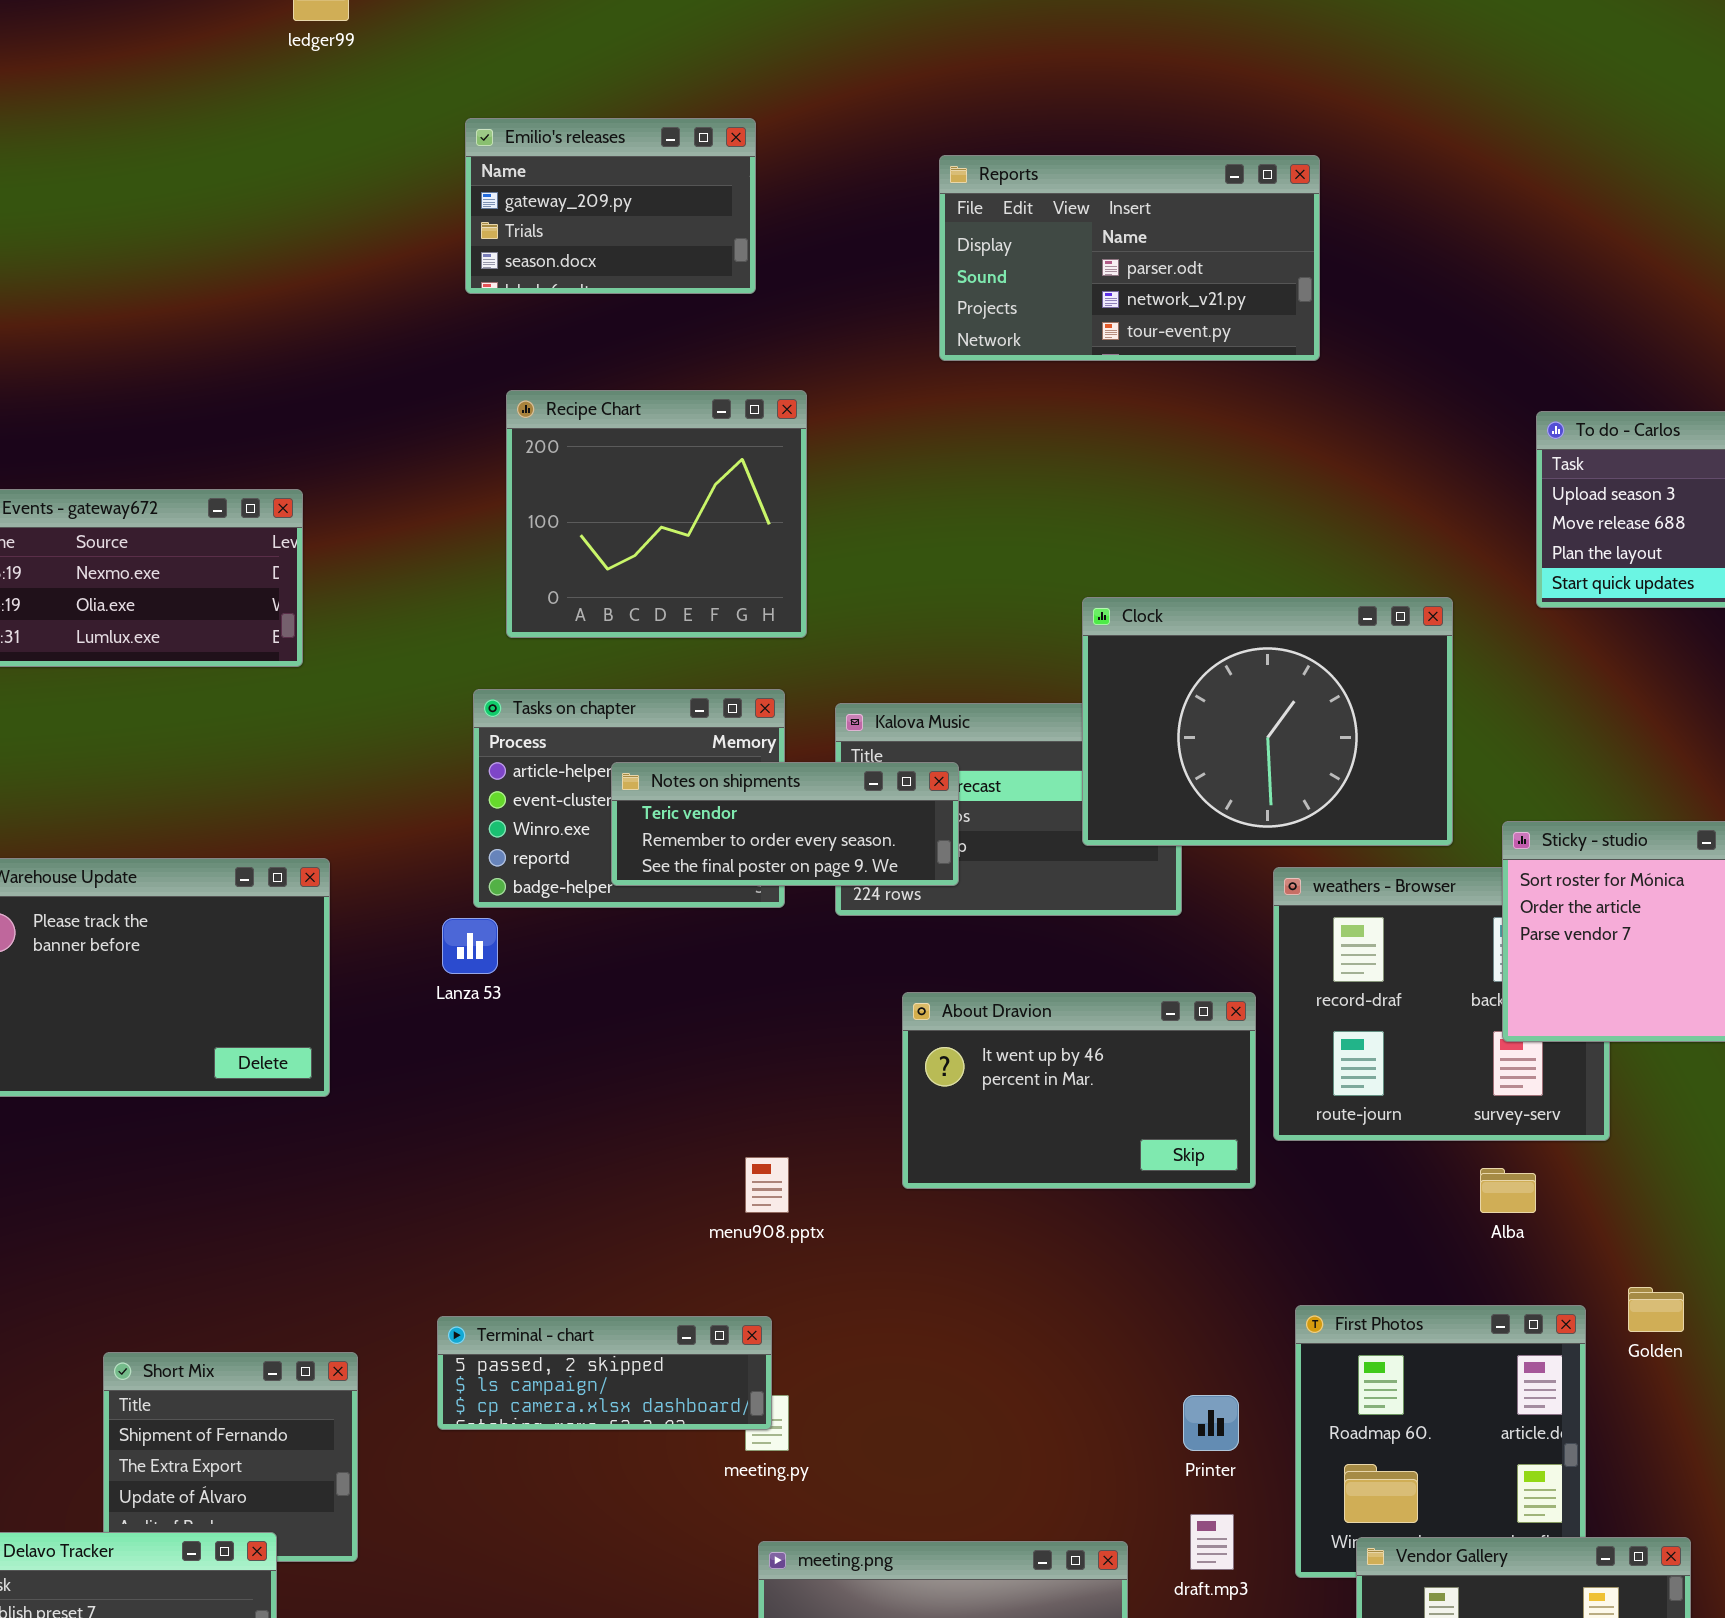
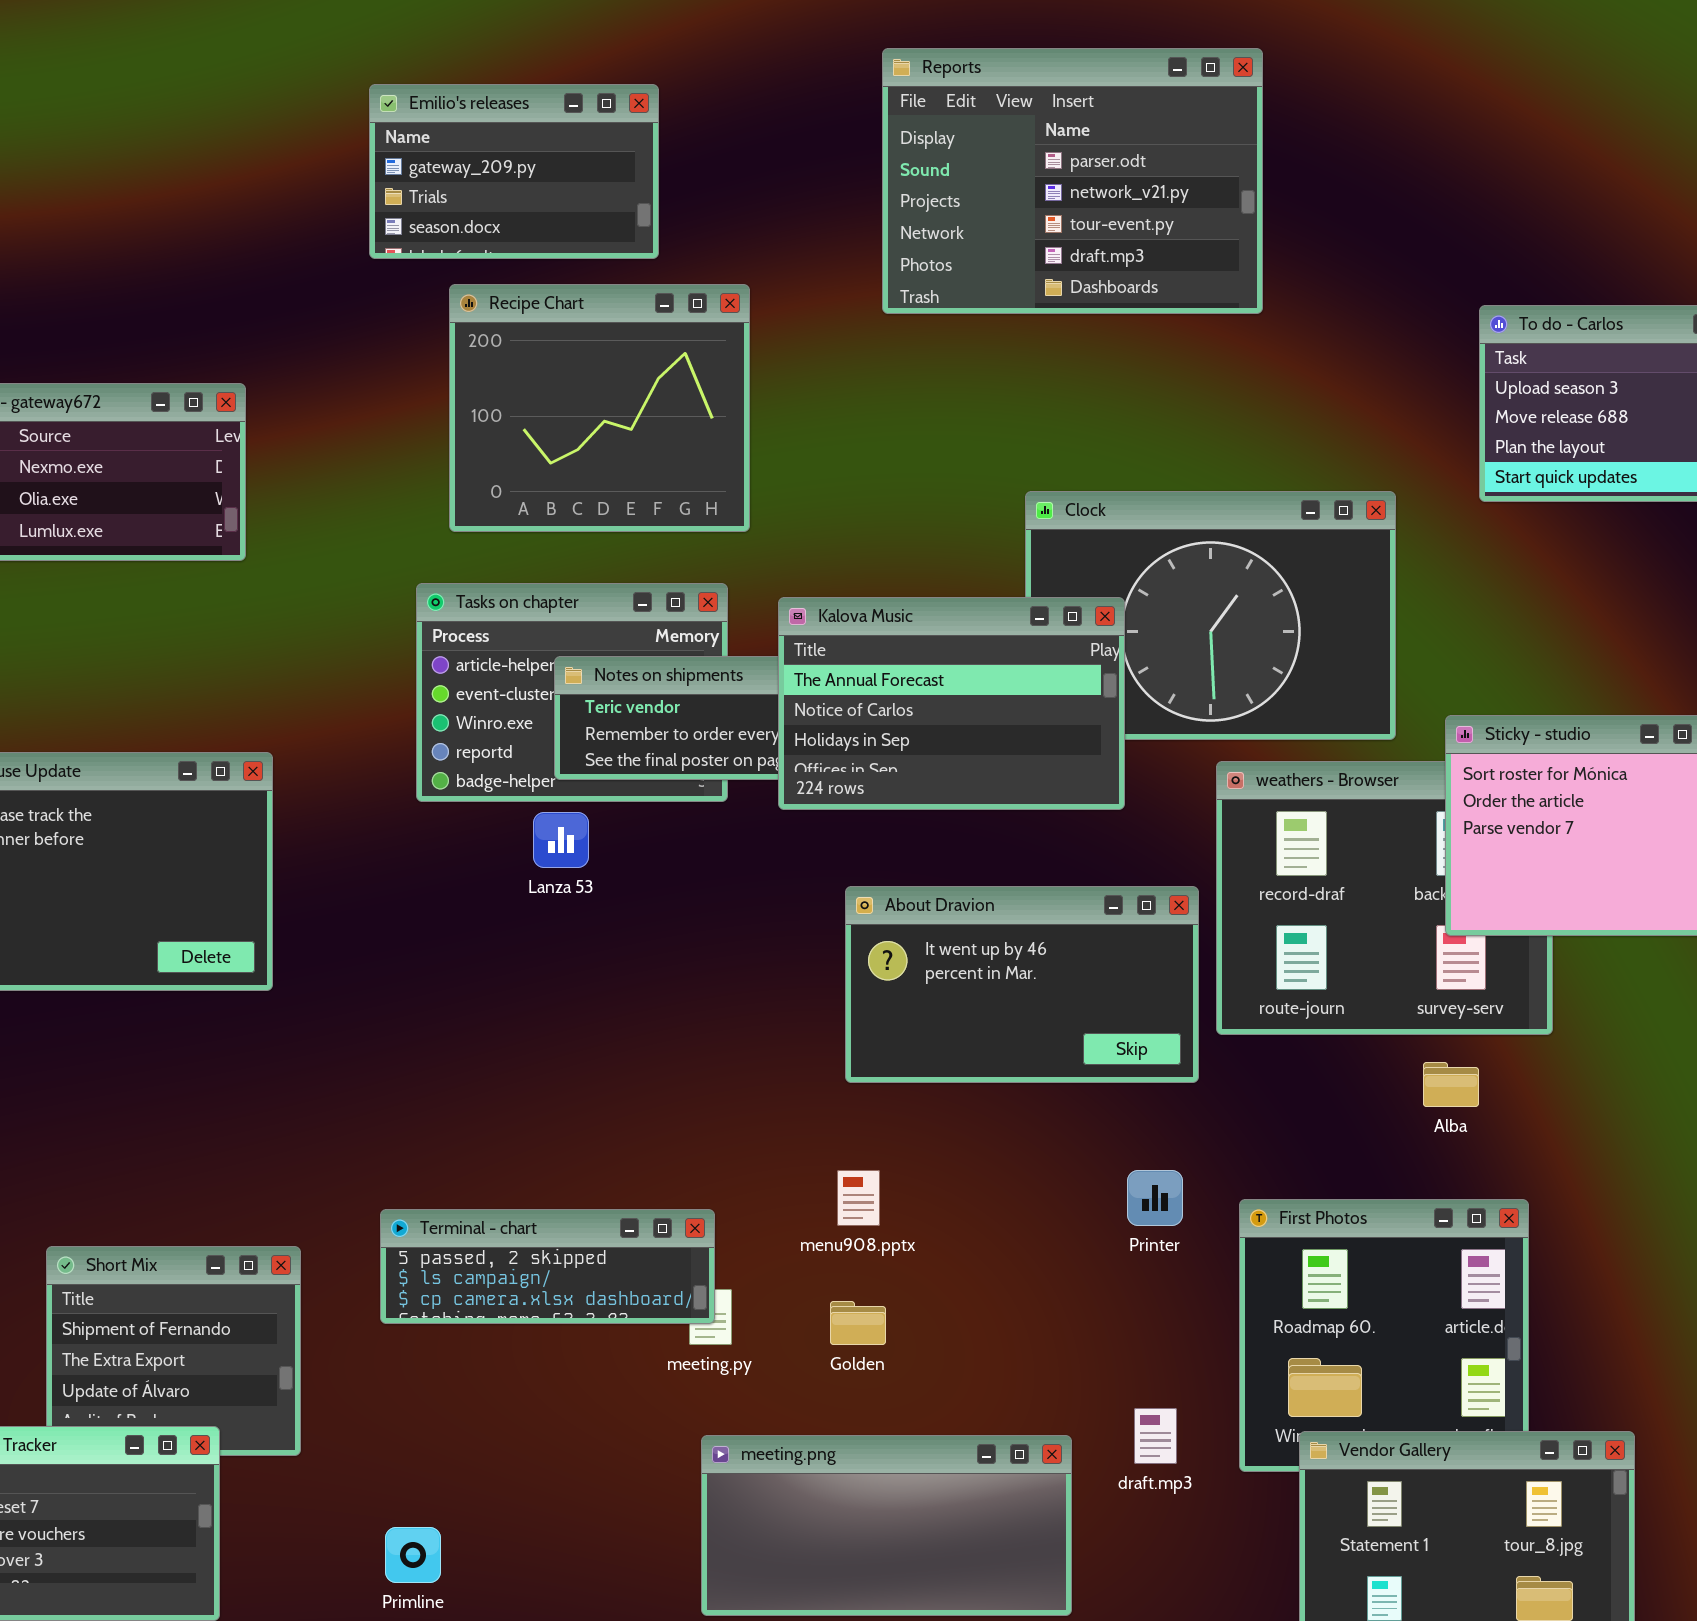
Emilio's releases: [465,118,756,294] -> [369,84,659,259], moved
Reports: [939,155,1320,361] -> [882,48,1263,314], resized
Kalova Music: [835,703,1182,916] -> [778,597,1125,810], raised
Lanza 53: [442,918,498,974] -> [533,812,589,868], moved
menu908.pptx: [745,1157,789,1213] -> [837,1170,880,1226], moved
Golden: [1628,1287,1684,1332] -> [830,1301,886,1345], moved
Printer: [1183,1395,1239,1451] -> [1127,1170,1183,1226], moved

